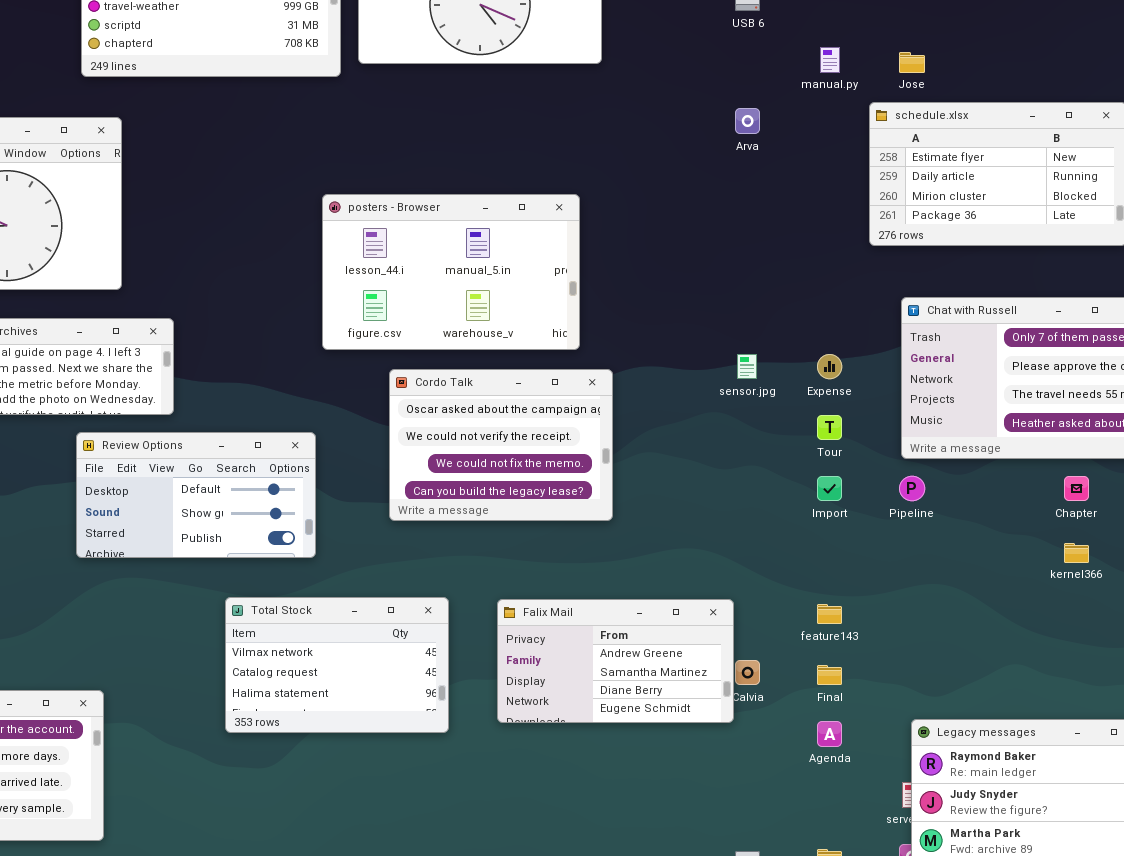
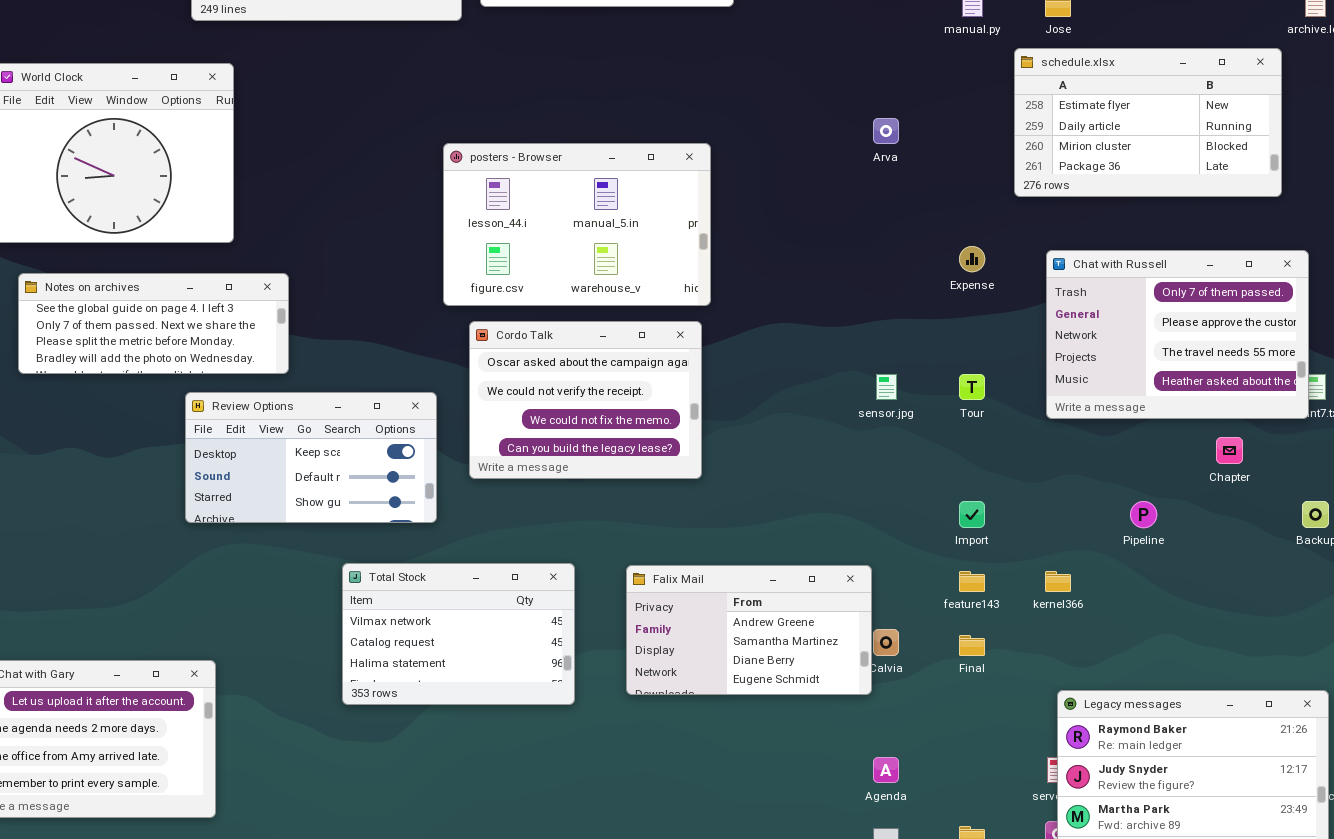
Arva: [735,108,760,134] -> [873,118,899,144], moved
sensor.jpg: [737,354,757,379] -> [876,374,897,400], moved
Expense: [817,354,842,379] -> [959,246,985,272], moved
Cordo Talk: [389,369,613,521] -> [469,321,702,479], moved
Review Options: [76,432,316,558] -> [185,392,437,523], scrolled up 1 row
Import: [817,476,842,501] -> [959,501,985,528], moved
Pipeline: [899,476,925,501] -> [1130,501,1157,528], moved
kernel366: [1064,543,1089,563] -> [1045,571,1071,592], moved
Agenda: [817,721,842,747] -> [873,757,899,783], moved

